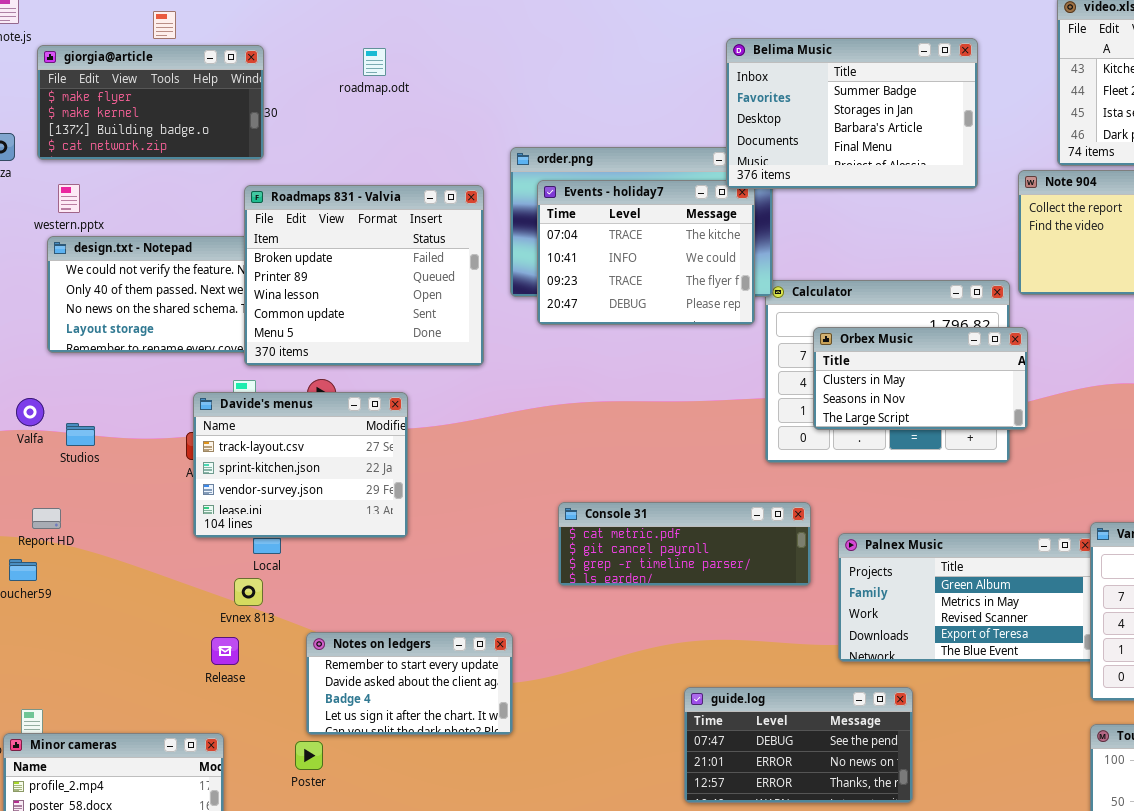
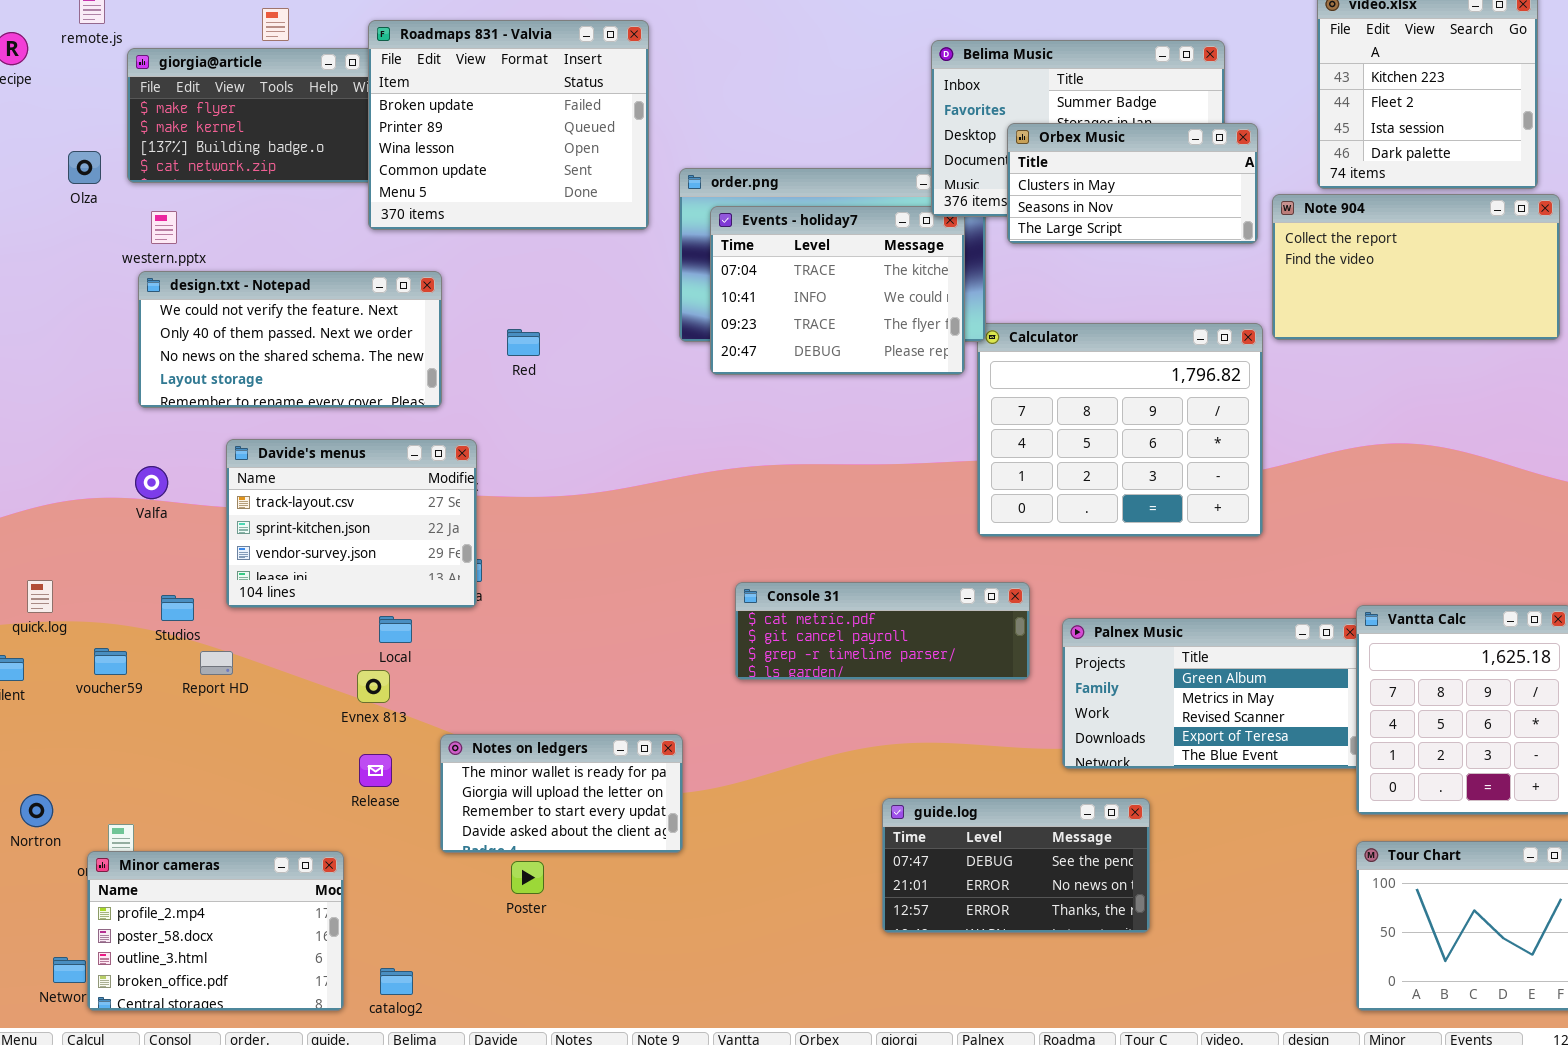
Roadmaps 831 - Valvia: [244,185,484,366] -> [368,20,649,230], moved
Orbex Music: [813,327,1028,430] -> [1007,123,1258,244], moved
Davide's menus: [193,392,408,538] -> [226,439,477,608], moved
Valfa: [16,398,44,426] -> [135,466,168,499], moved
Studios: [66,423,95,446] -> [161,595,194,621], moved
Report HD: [32,508,61,529] -> [200,651,233,675], moved
Notes on ledgers: [306,632,513,735] -> [440,734,683,853], scrolled up 2 rows
Release: [211,637,239,665] -> [359,754,392,787], moved
Poster: [295,741,323,770] -> [511,861,544,894], moved

